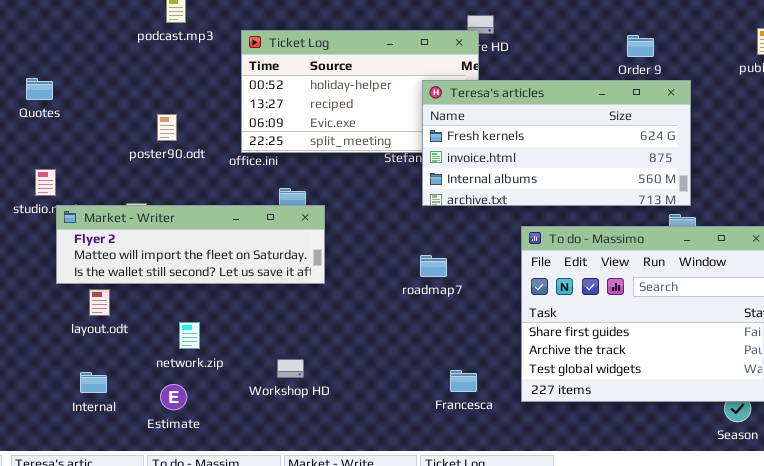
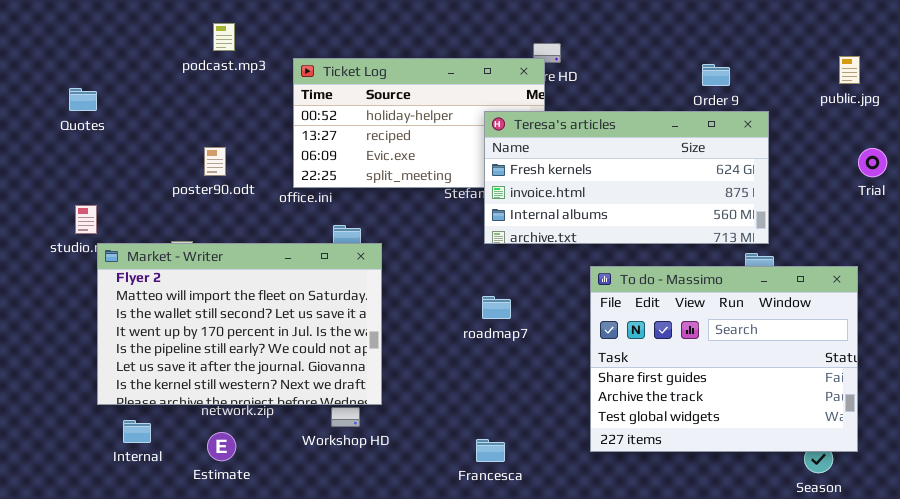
Quotes: [26,78,53,100] -> [69,88,97,111], moved
Market - Writer: [56,205,325,284] -> [97,243,382,405], resized
Francesca: [450,370,477,392] -> [476,439,505,462], moved

